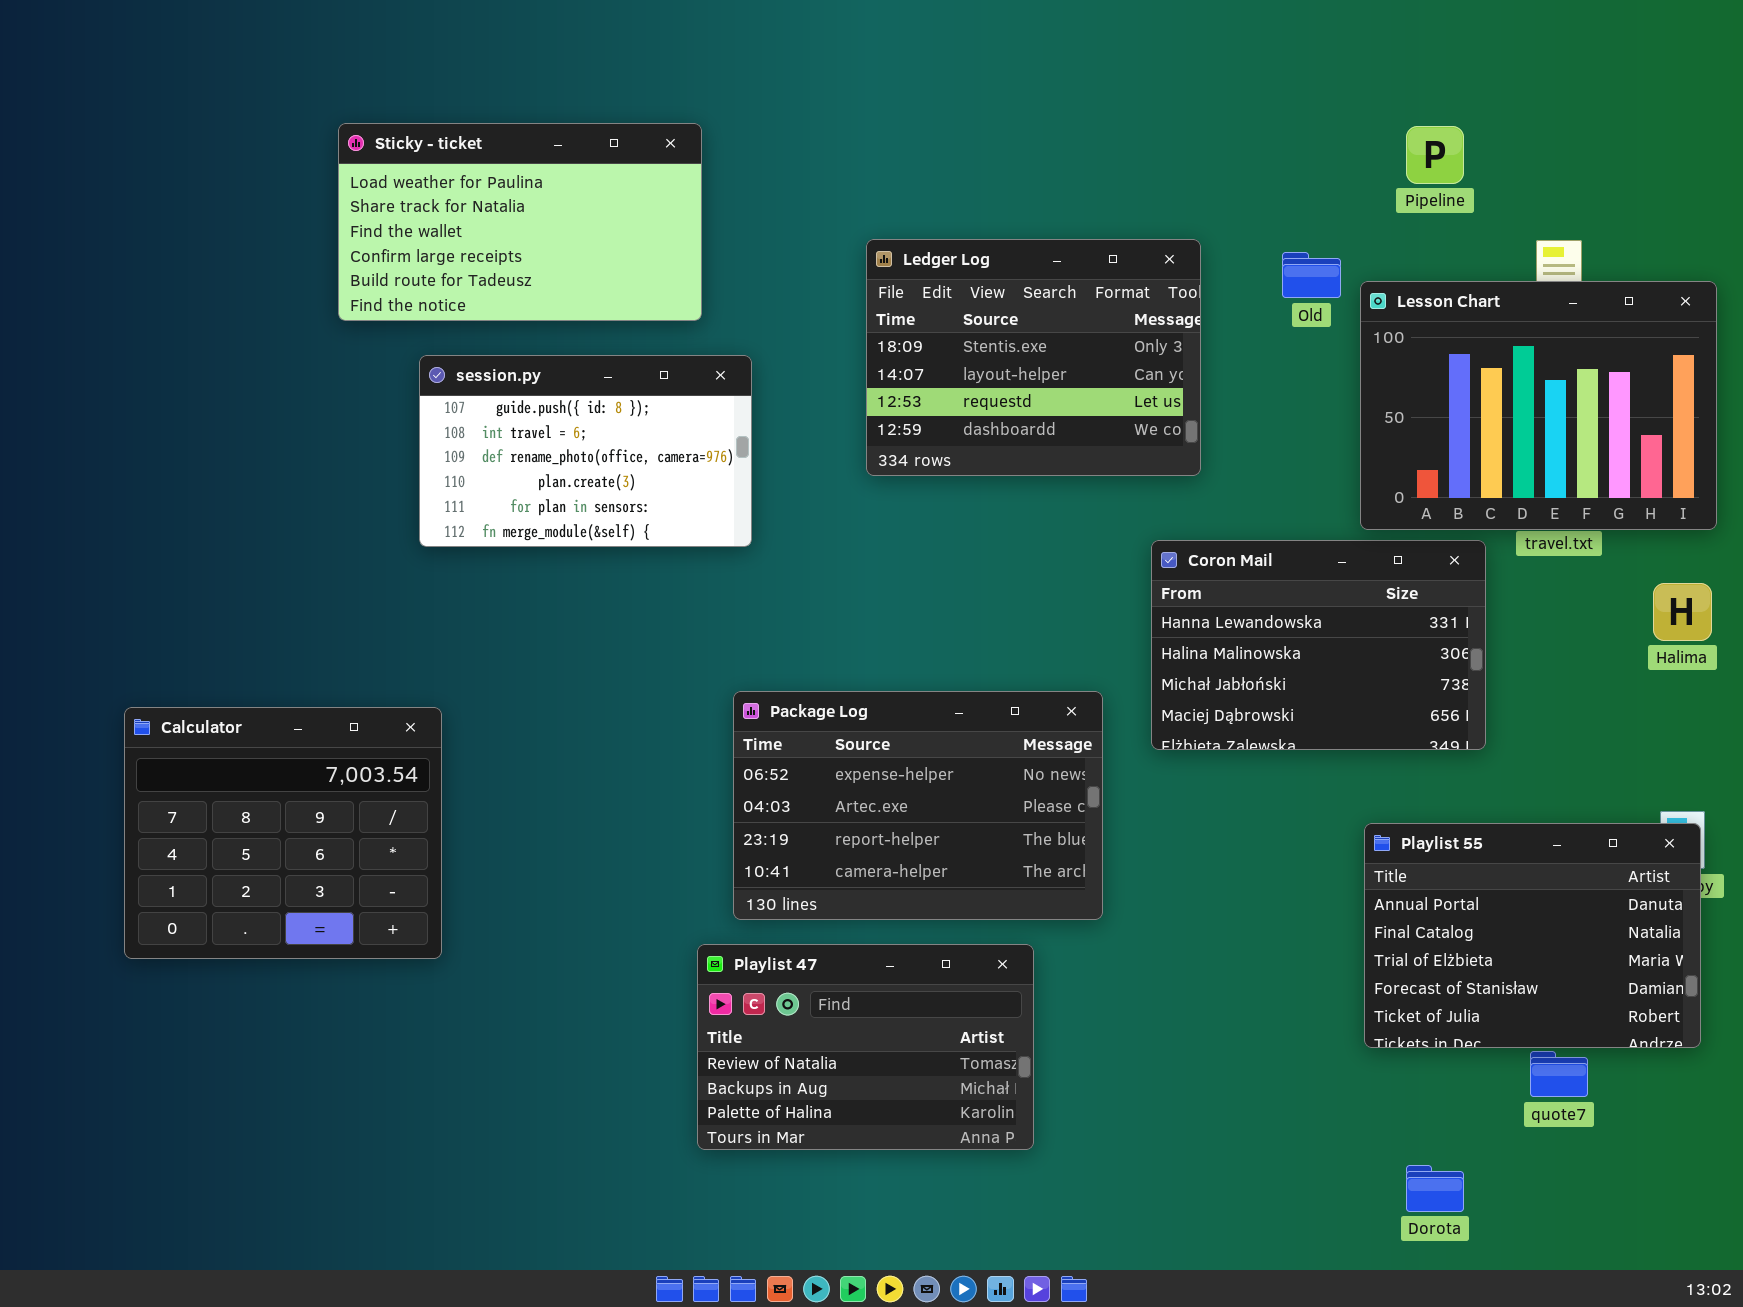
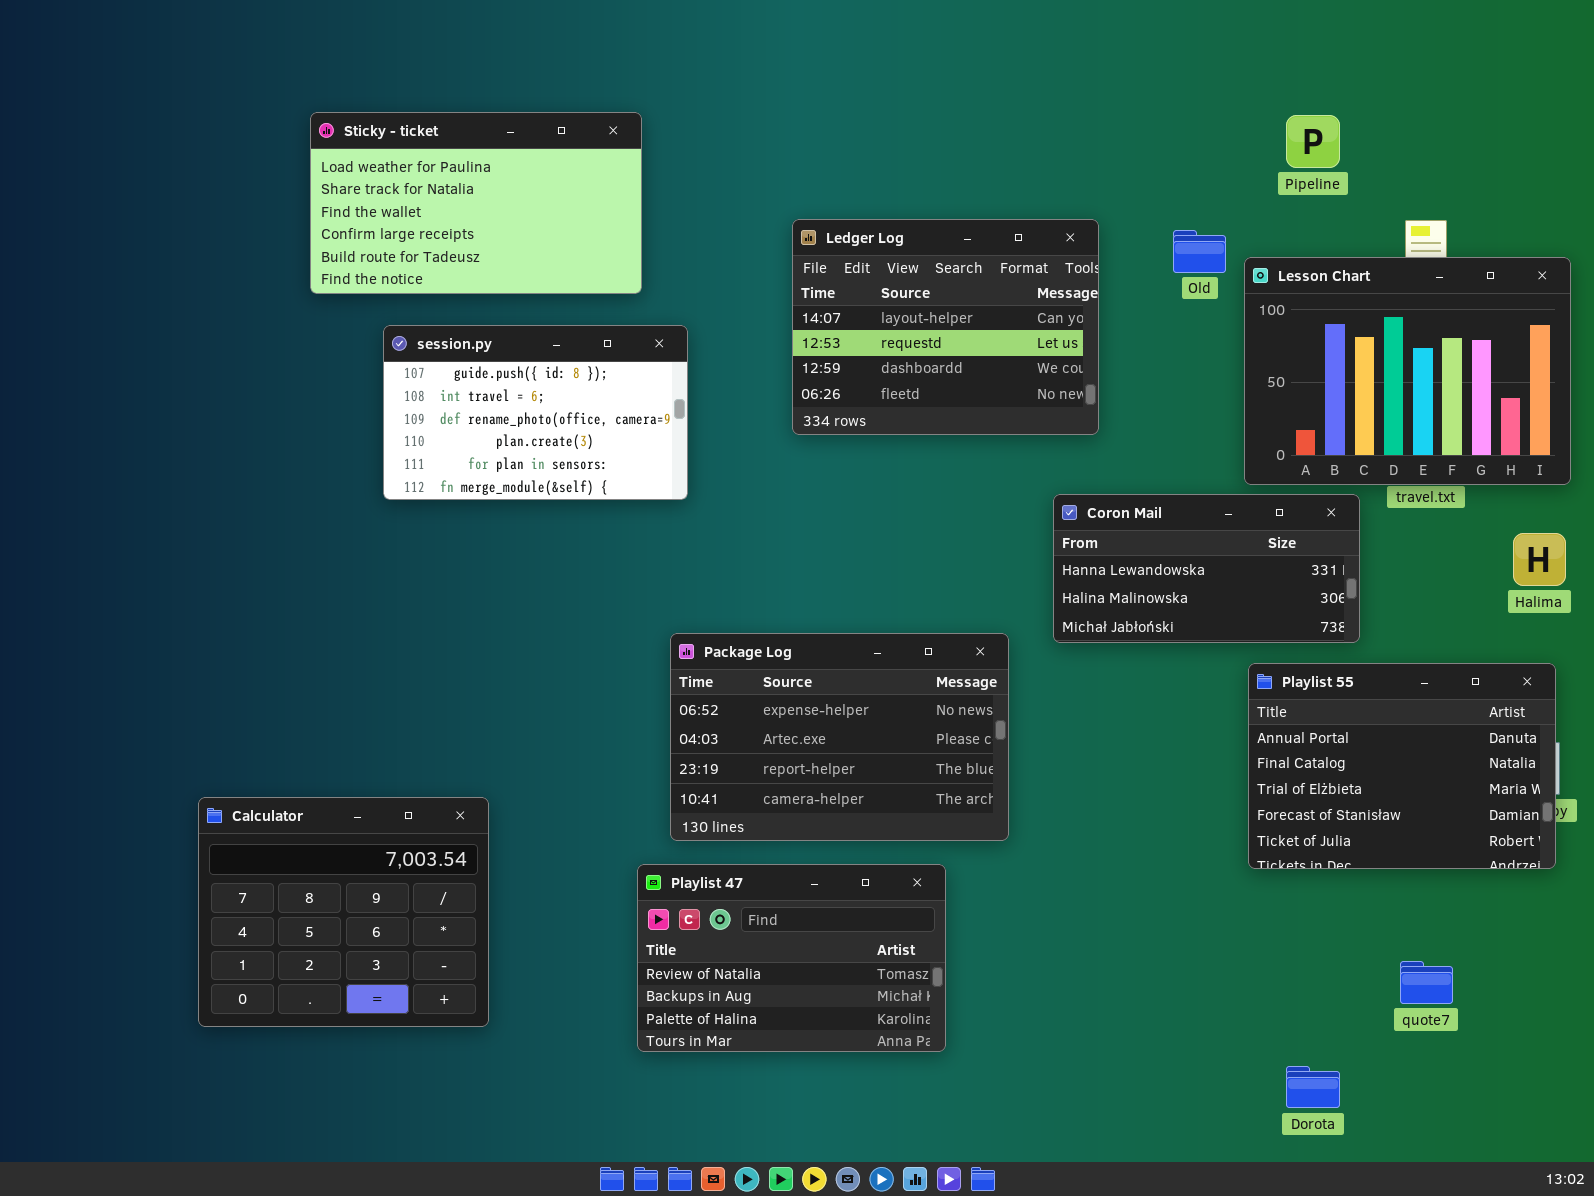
Ledger Log: [866,239,1201,476] -> [792,219,1099,435], scrolled down 1 row
Coron Mail: [1151,540,1486,750] -> [1053,494,1360,643], resized
Calculator: [124,707,442,959] -> [198,797,489,1027], moved
Playlist 55: [1364,823,1701,1048] -> [1248,663,1556,869], moved

